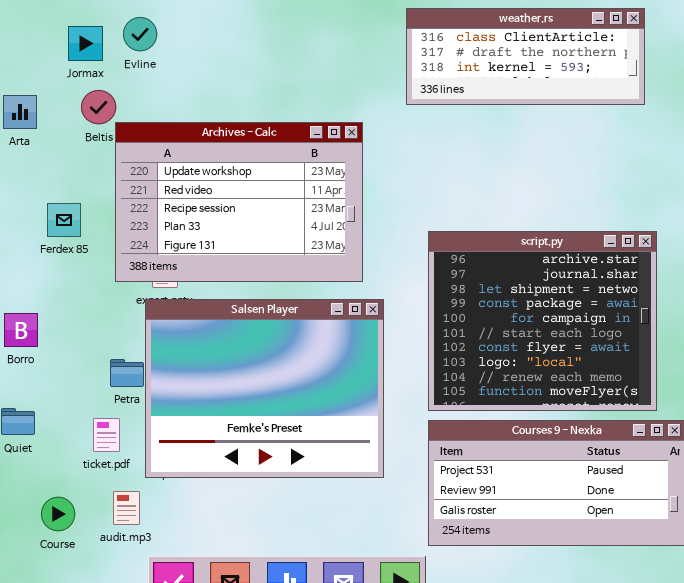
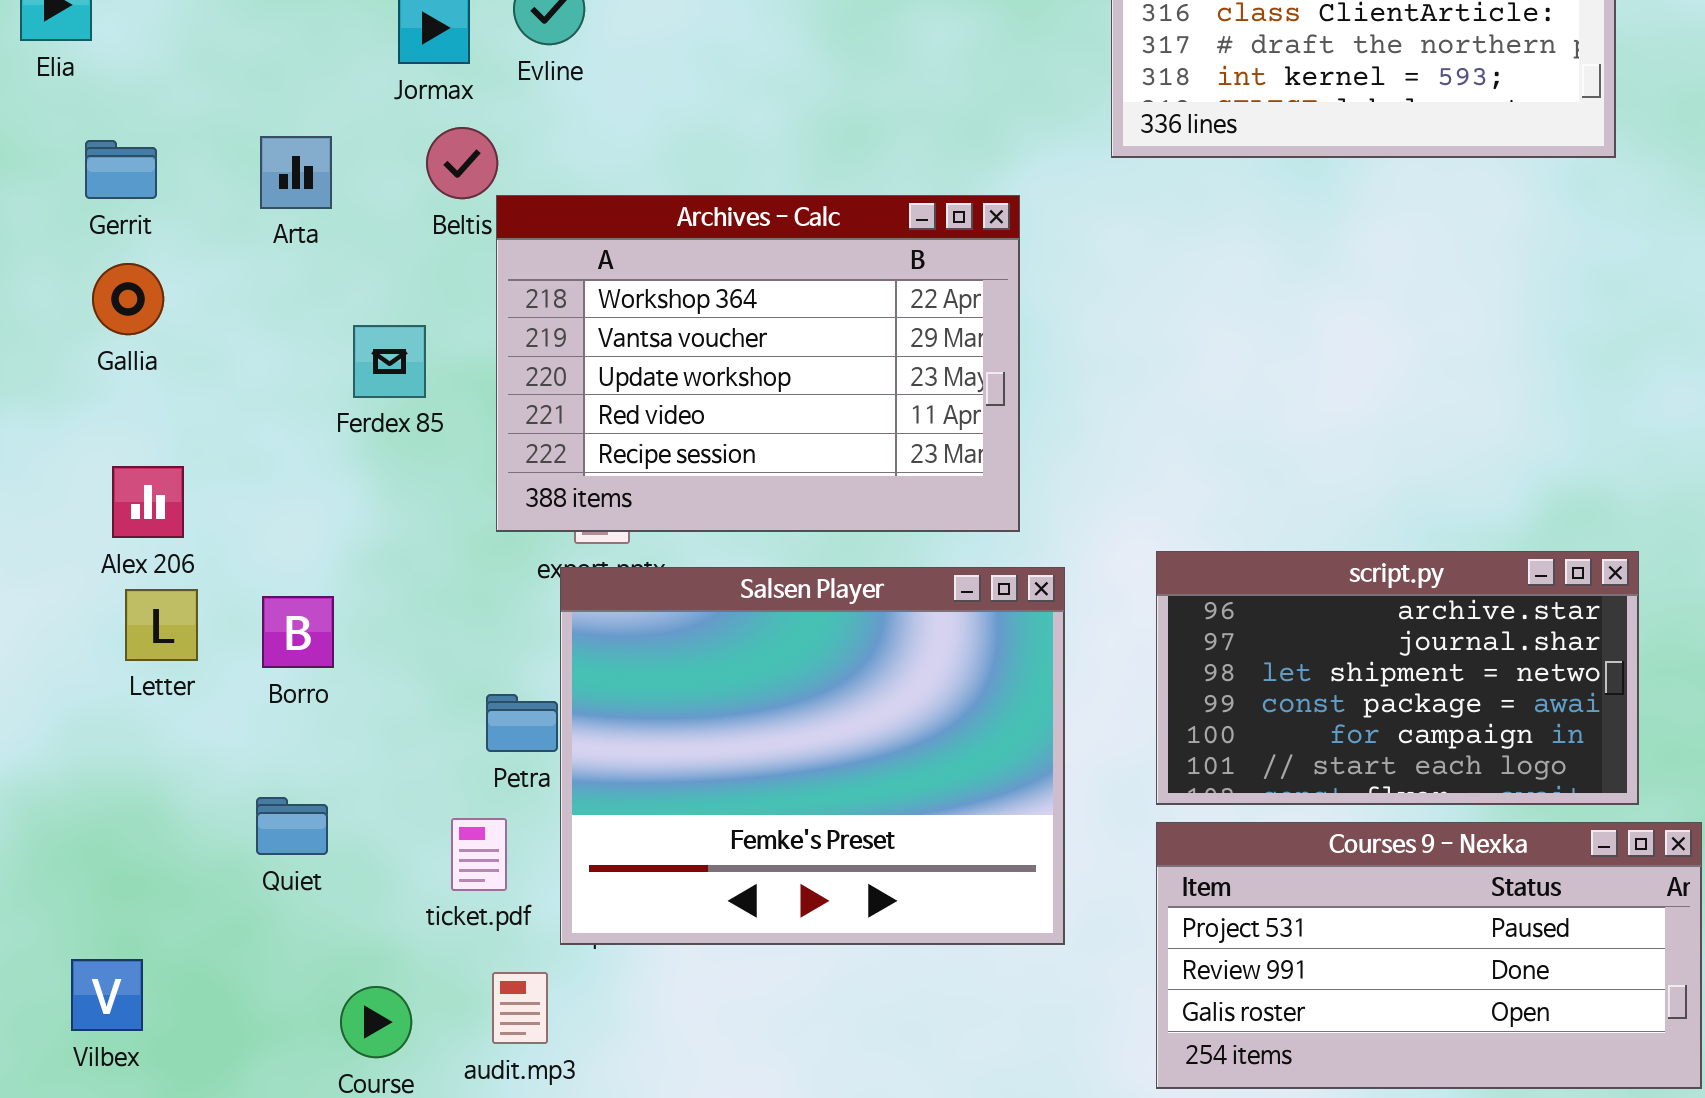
Archives - Calc: [115,122,363,282] -> [496,195,1020,532], scrolled up 2 rows
Ferdex 85: [47,203,81,237] -> [353,325,426,398], moved
script.py: [428,231,657,411] -> [1156,551,1639,805], resized

